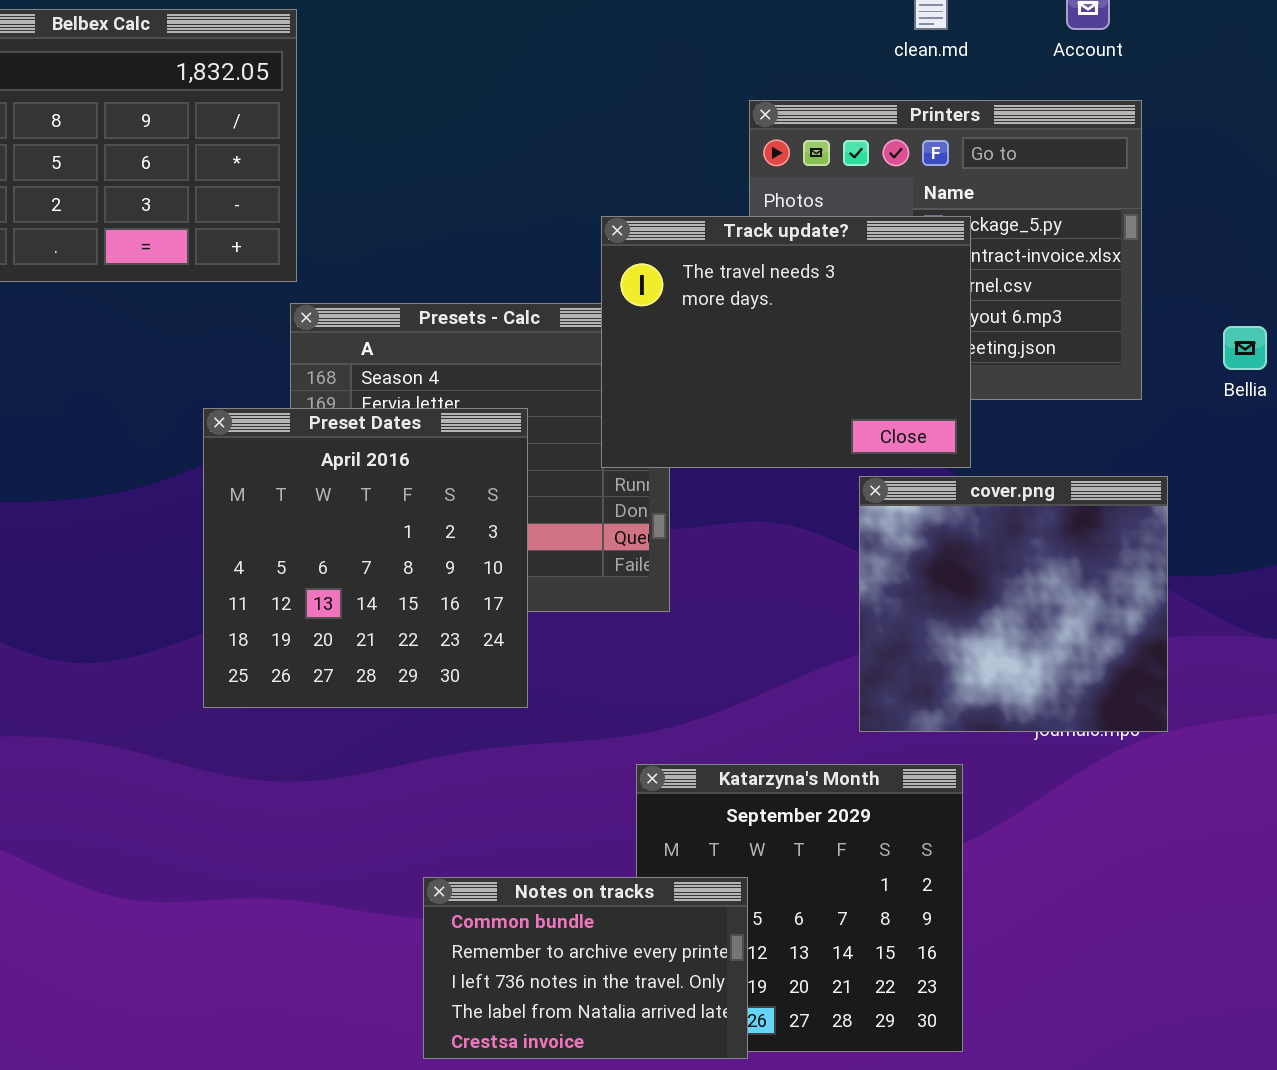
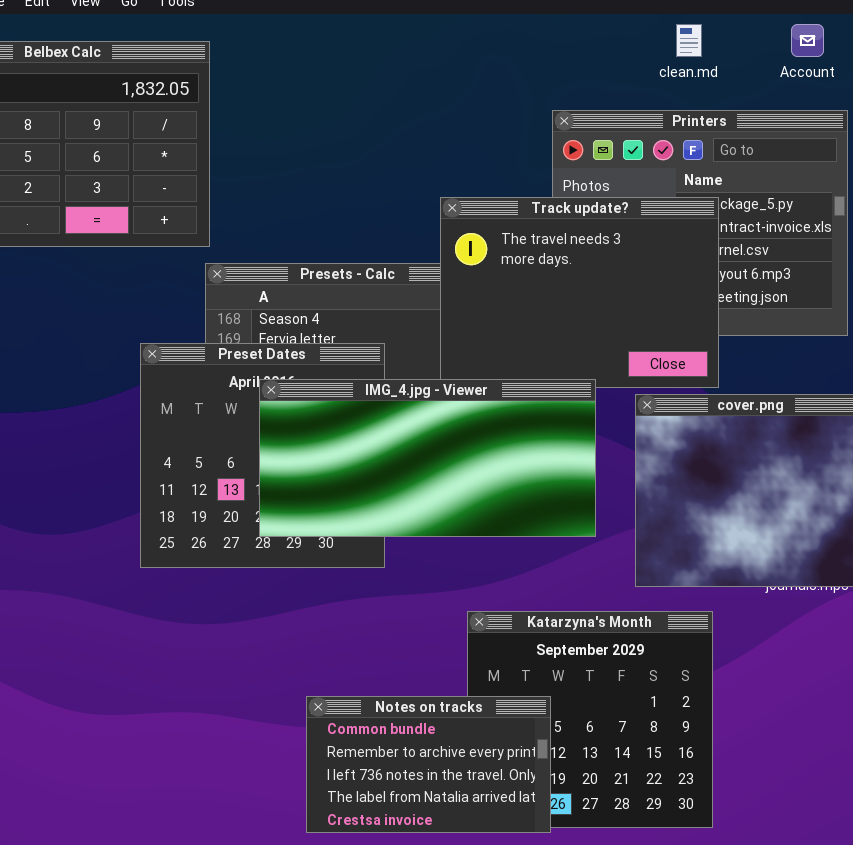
IMG_4.jpg - Viewer: none -> [259,379,596,537], opened

